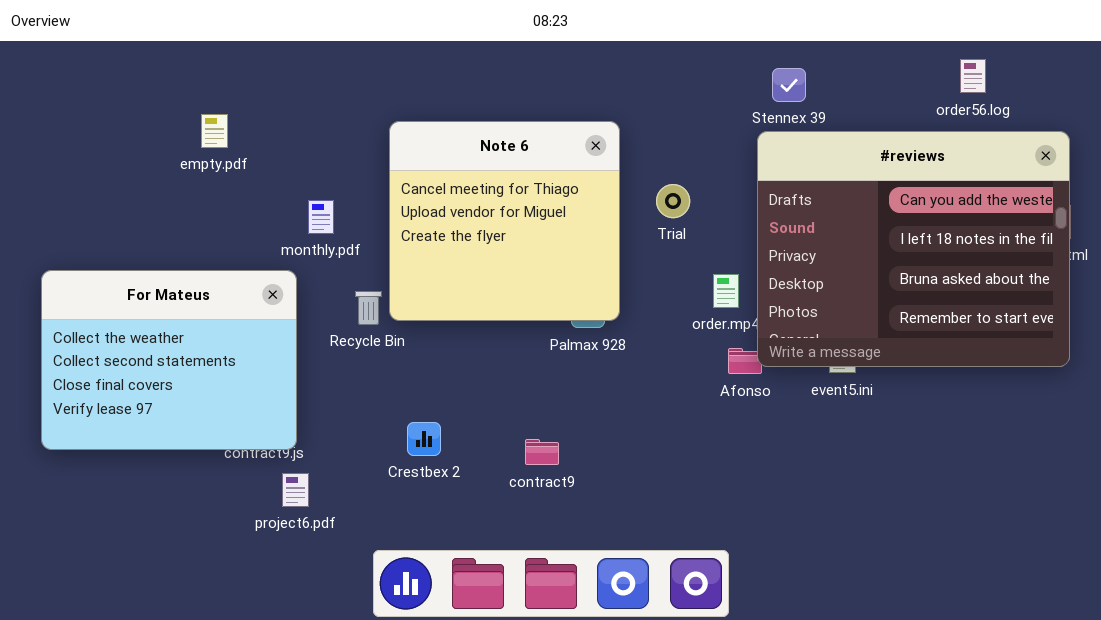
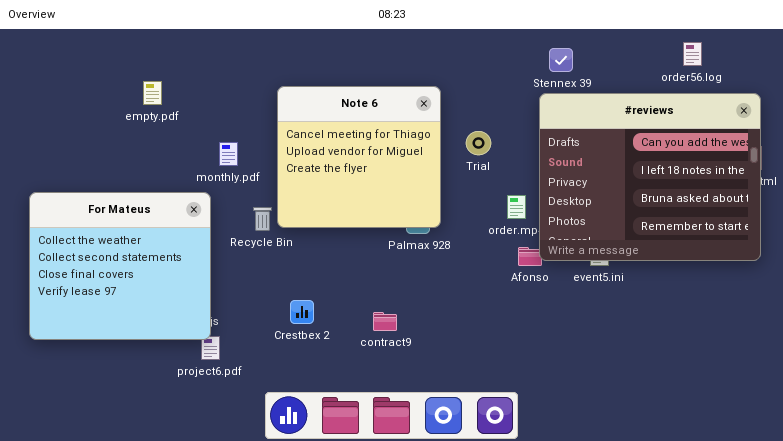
For Mateus: [41,270,297,450] -> [29,192,211,340], resized

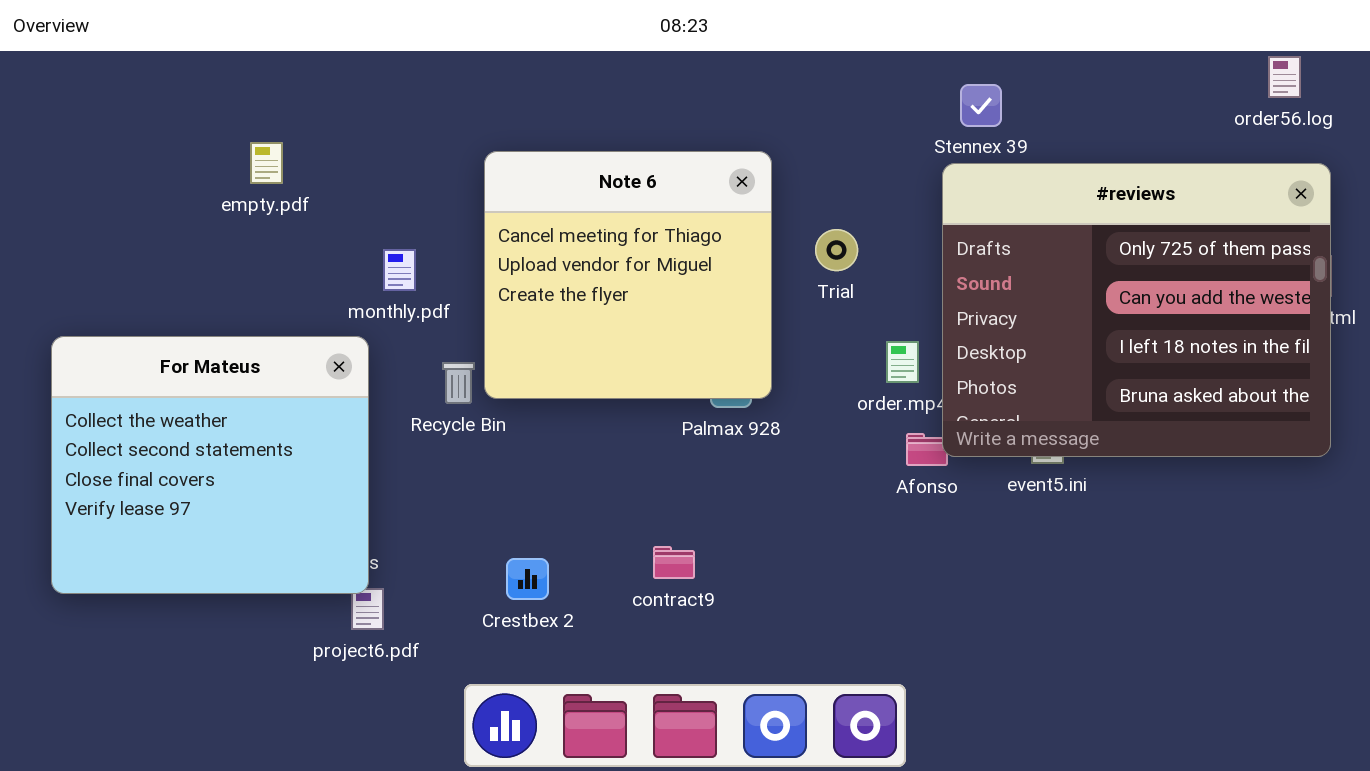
order56.log: [683,42,702,66] -> [1268,56,1301,98], moved
#reviews: [539,93,761,261] -> [942,163,1331,457], scrolled up 1 row
Crestbex 2: [290,300,314,324] -> [506,558,549,600], moved

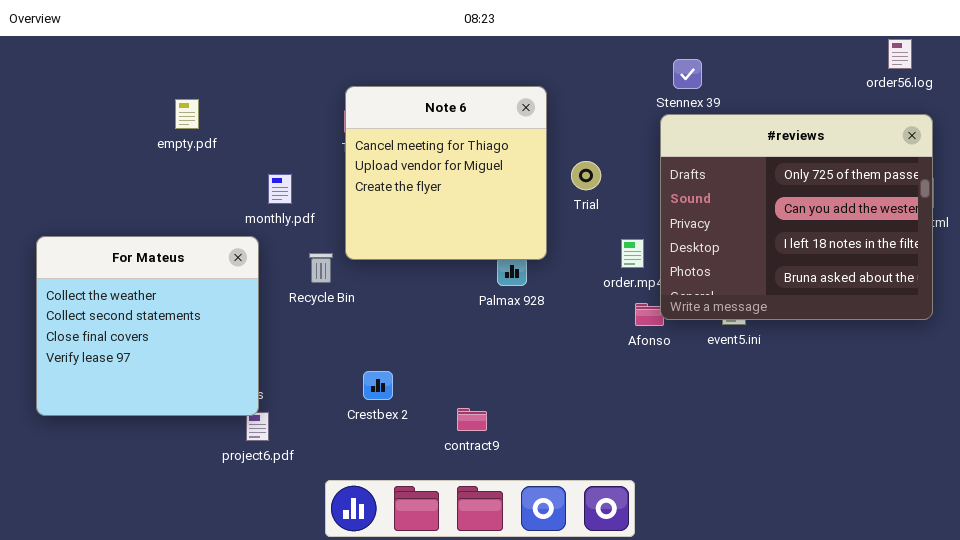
Note 6: [484,151,772,399] -> [345,86,547,260], moved
contract9: [653,546,695,579] -> [457,408,487,431], moved
Crestbex 2: [506,558,549,600] -> [363,371,393,400], moved

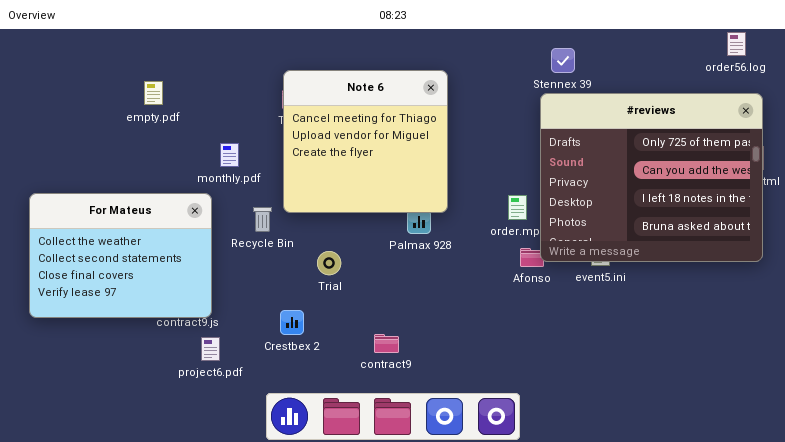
Trial: [571,161,601,190] -> [317,251,341,275], moved
For Mateus: [36,236,259,416] -> [29,193,212,318], resized
Crestbex 2: [363,371,393,400] -> [280,310,304,335], moved

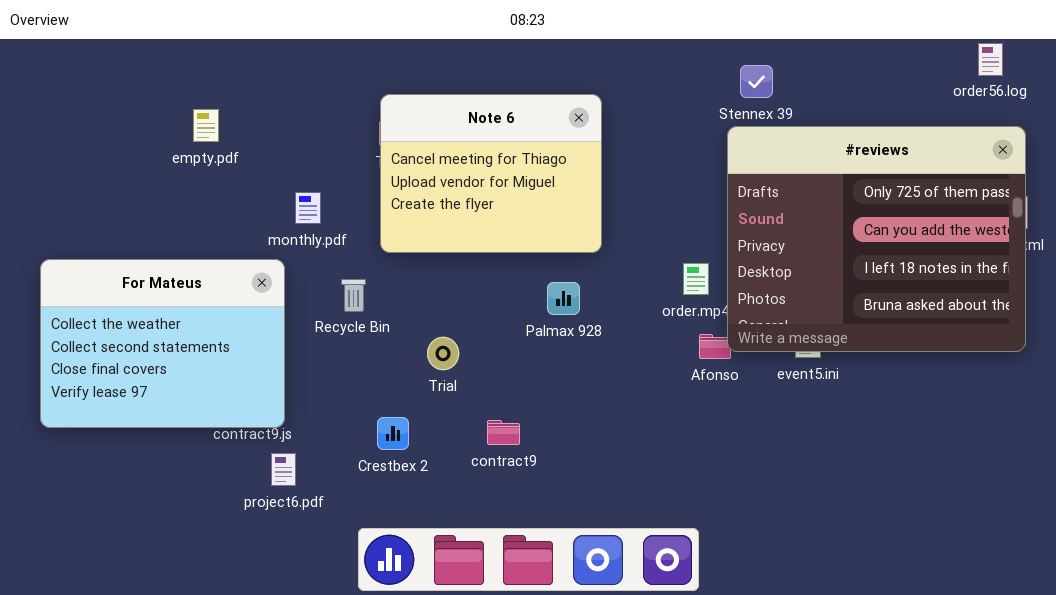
Note 6: [283,70,448,213] -> [380,94,602,253], resized
contract9: [374,334,399,353] -> [487,420,520,445], moved

